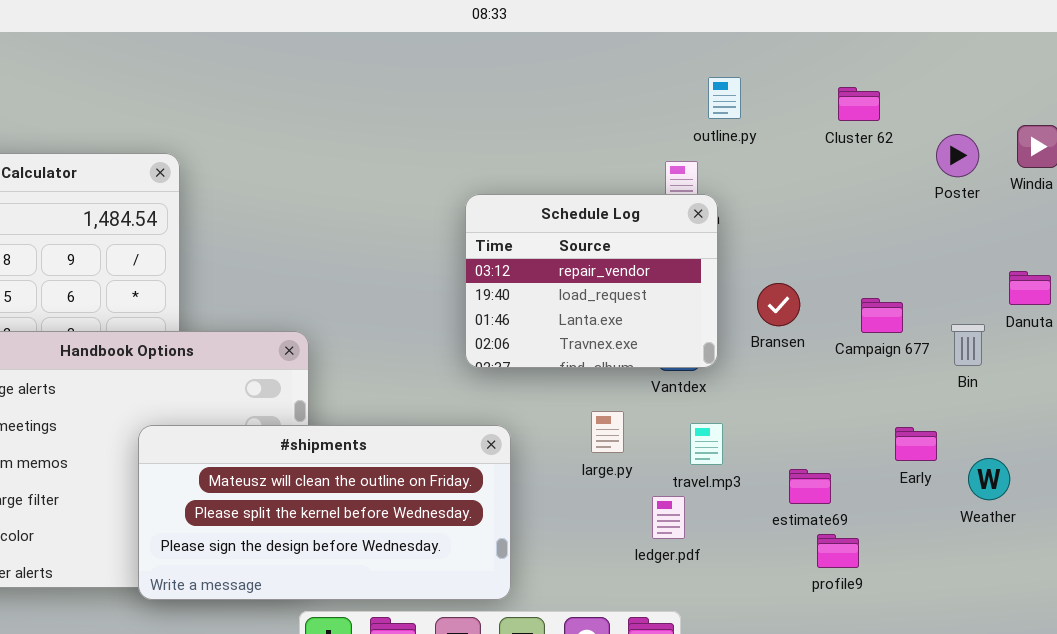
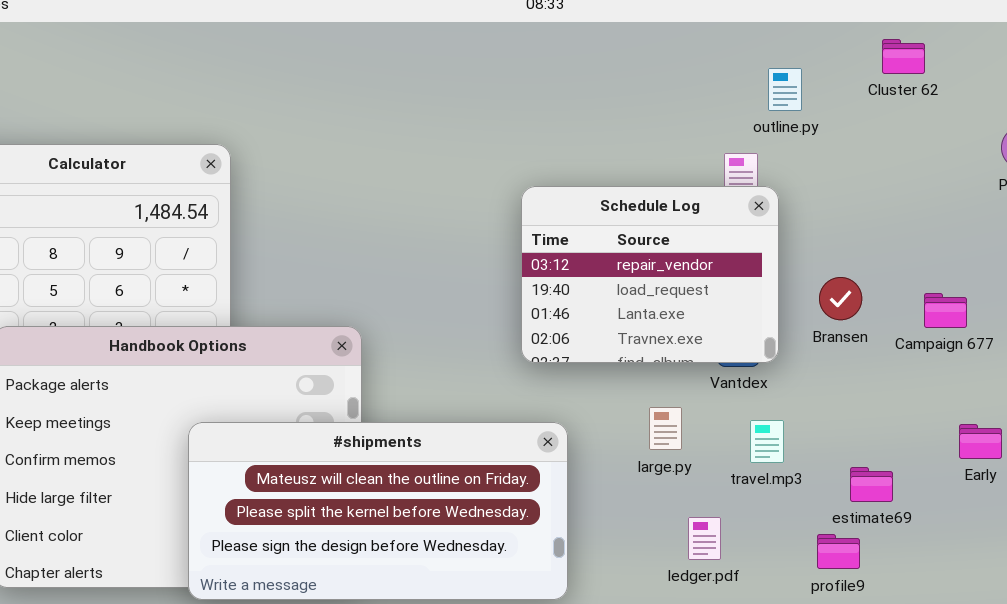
Cluster 62: [838,87,880,121] -> [882,39,925,74], moved
ledger.pdf: [652,496,685,539] -> [688,517,721,560], moved
profile9: [817,534,859,568] -> [817,534,860,569], moved

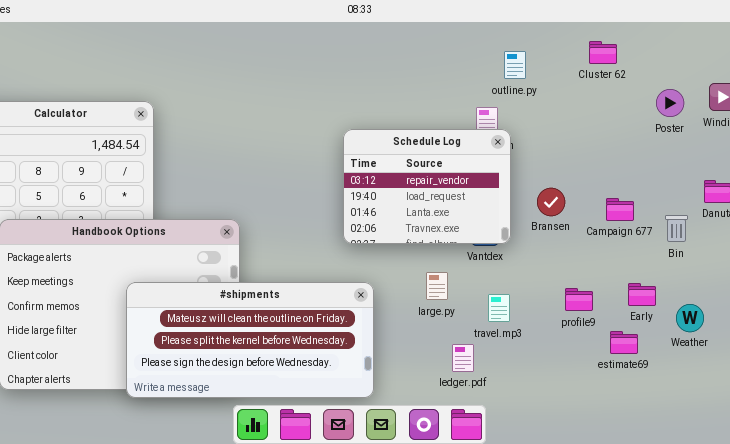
Cluster 62: [882,39,925,74] -> [589,41,617,64], moved
travel.mp3: [750,420,784,463] -> [488,294,510,322], moved
estimate69: [850,467,893,502] -> [610,331,638,354], moved
profile9: [817,534,860,569] -> [565,288,593,311], moved

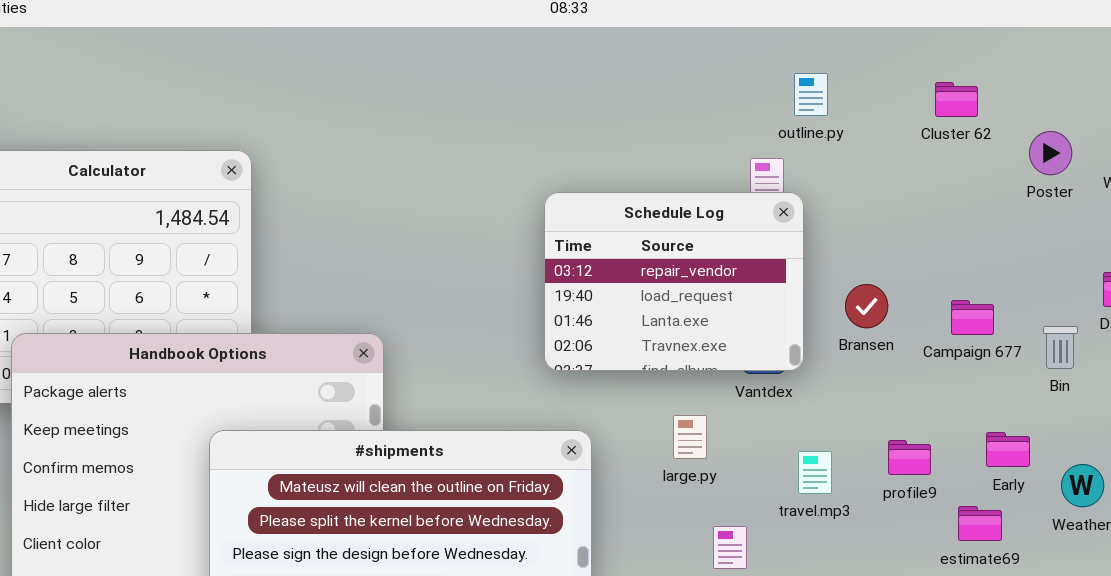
Cluster 62: [589,41,617,64] -> [935,82,978,117], moved
travel.mp3: [488,294,510,322] -> [798,451,832,494], moved

